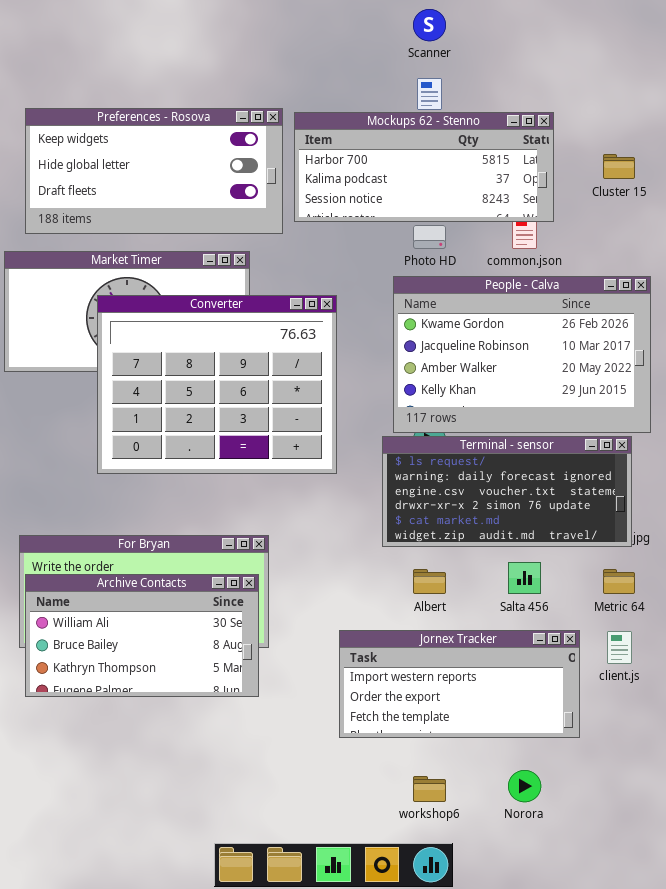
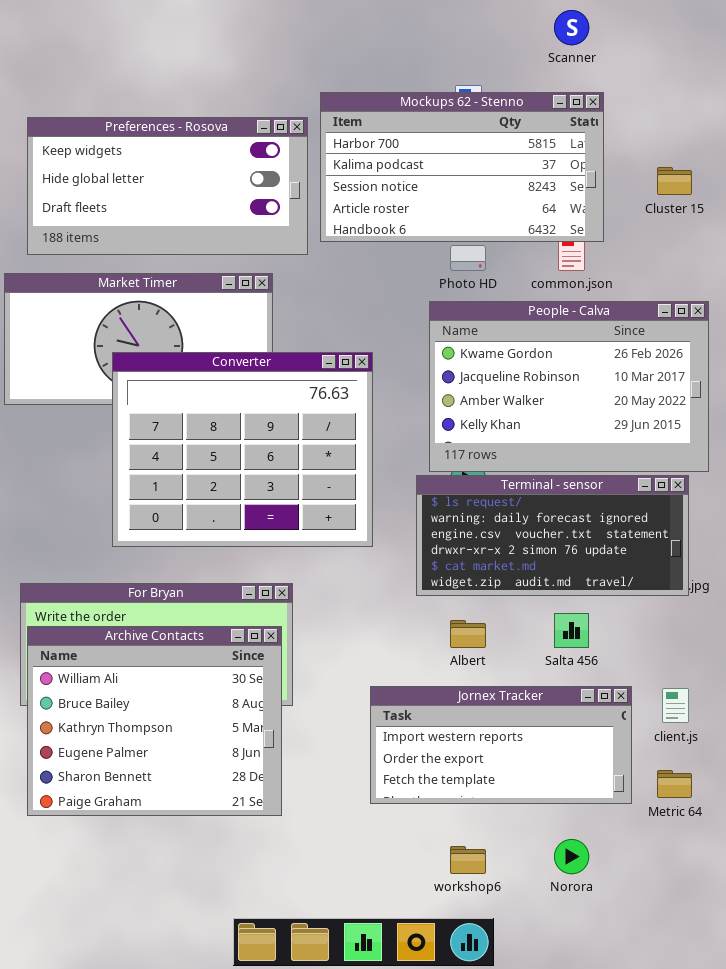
Scanner: [413,9,446,41] -> [554,10,589,45], moved
Mockups 62 - Stenno: [294,112,554,222] -> [320,92,604,242], resized
Converter: [97,295,337,474] -> [112,352,373,547], moved
Metric 64: [603,569,635,594] -> [657,770,692,798], moved
Archive Contacts: [25,574,259,697] -> [27,626,282,816], resized

